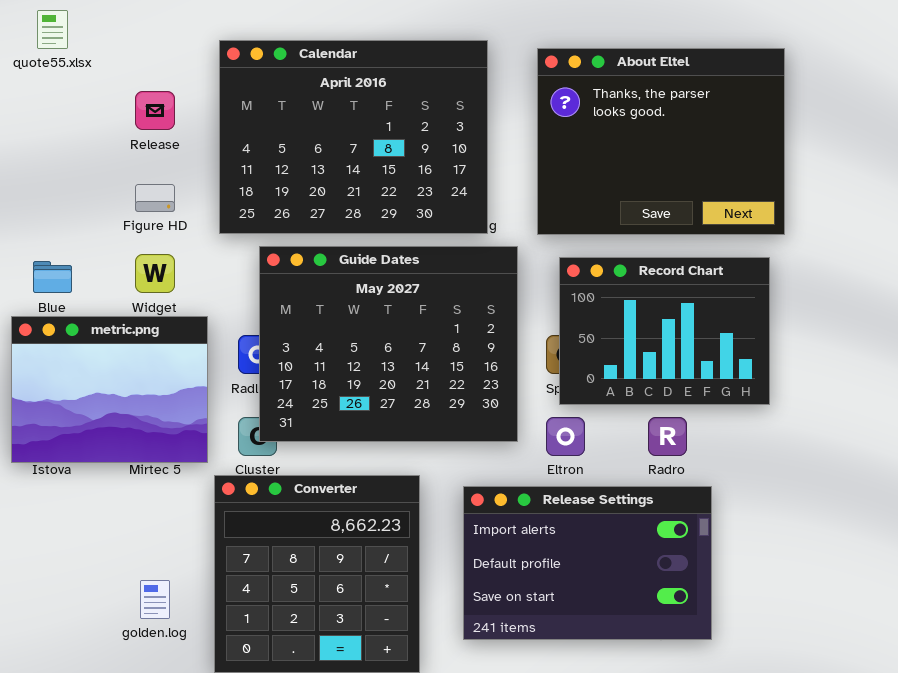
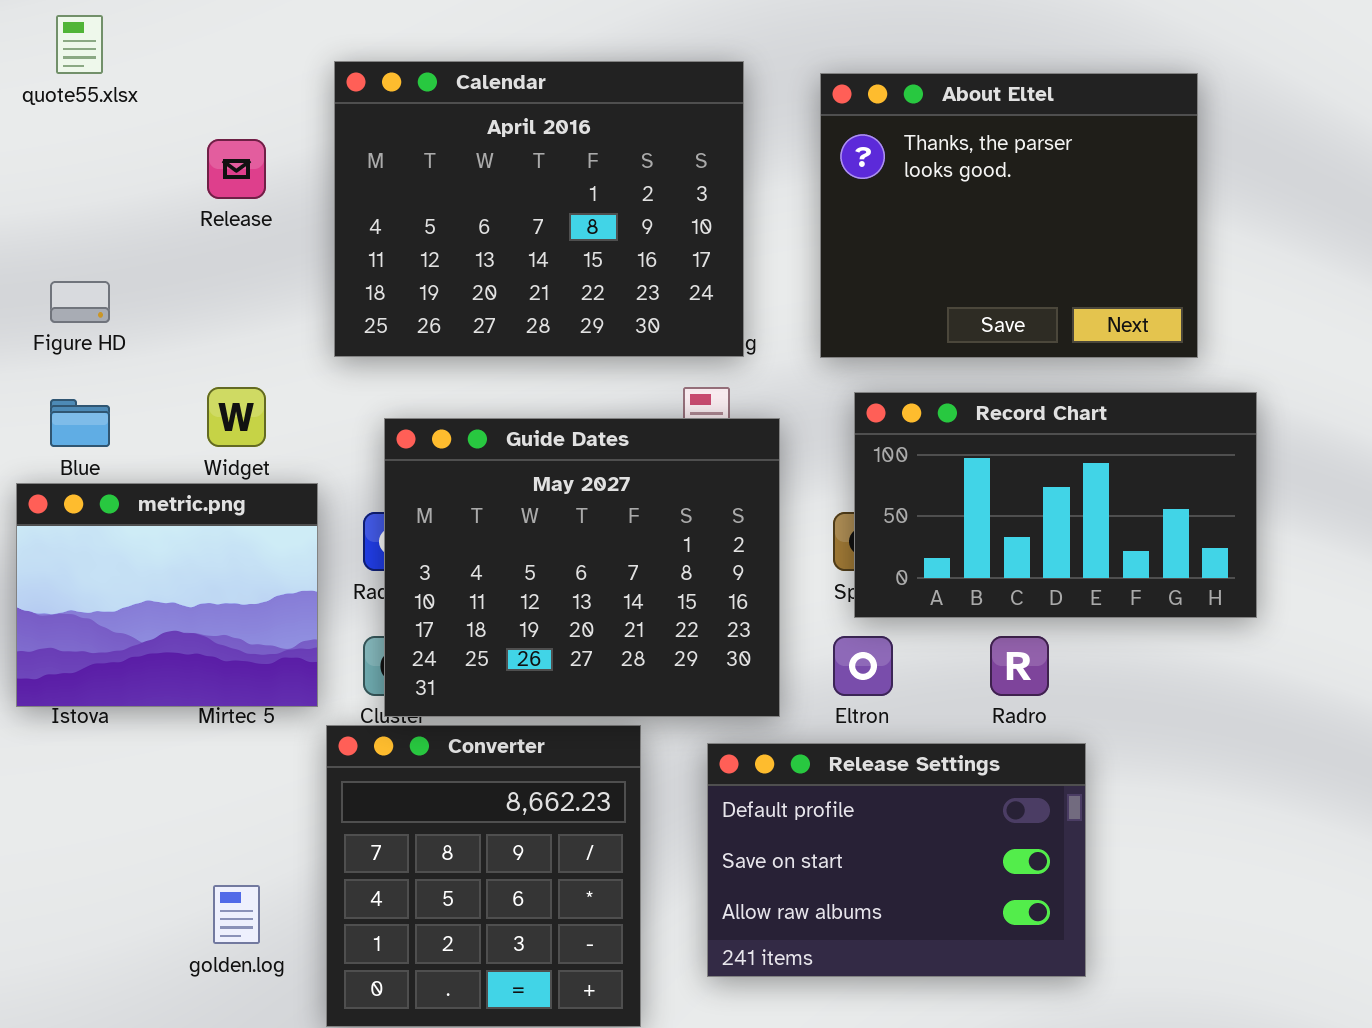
Figure HD: [135,184,175,212] -> [50,281,110,323], moved
Guide Dates: [259,246,518,442] -> [384,418,780,717], moved
Record Chart: [559,257,770,405] -> [854,392,1257,618], resized
Release Settings: [463,486,712,640] -> [707,743,1086,977], scrolled down 1 row

